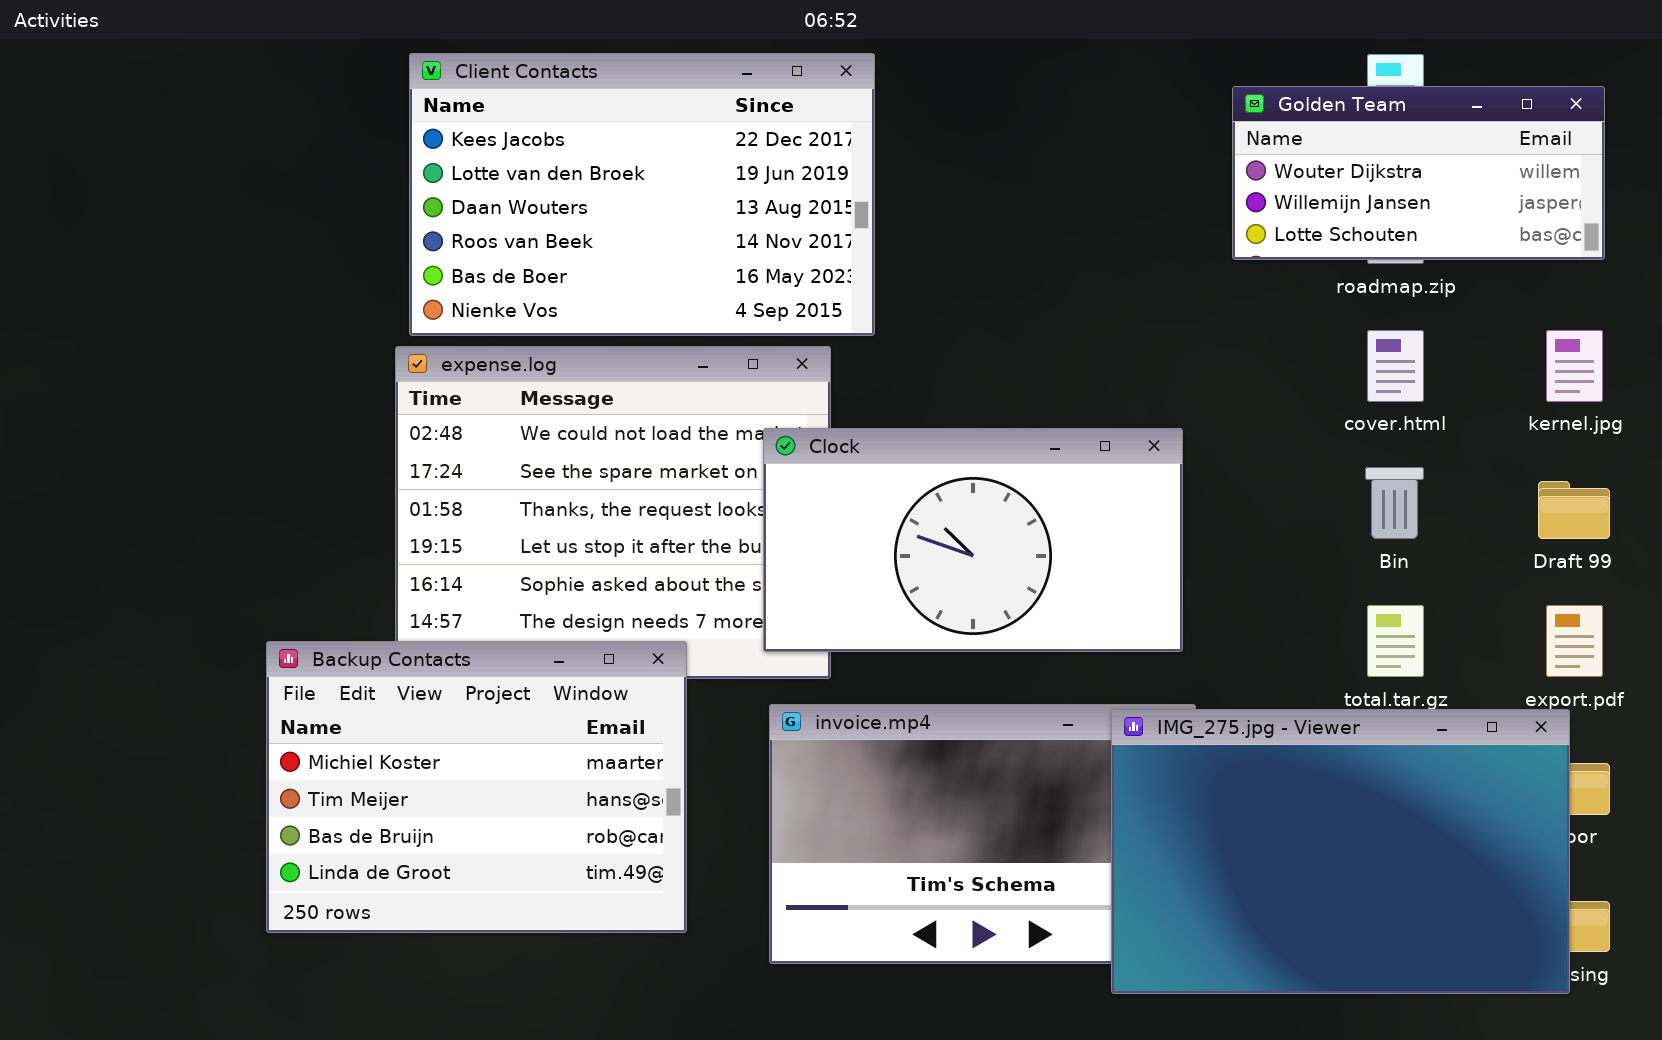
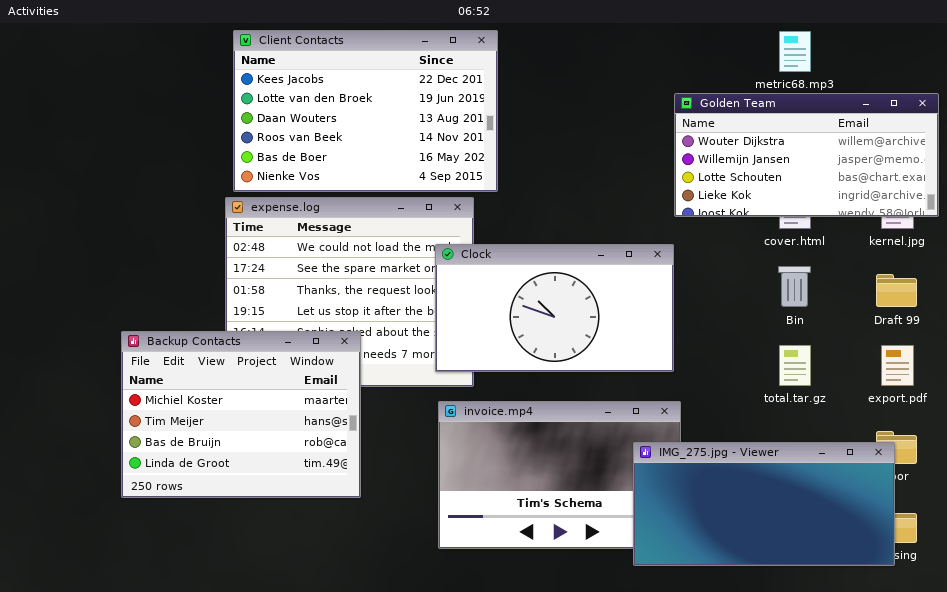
Golden Team: [1232,86,1605,260] -> [674,93,939,217], moved, resized
Backup Contacts: [266,641,687,933] -> [121,331,361,498], moved
IMG_275.jpg - Viewer: [1111,709,1570,994] -> [633,442,895,566], resized

